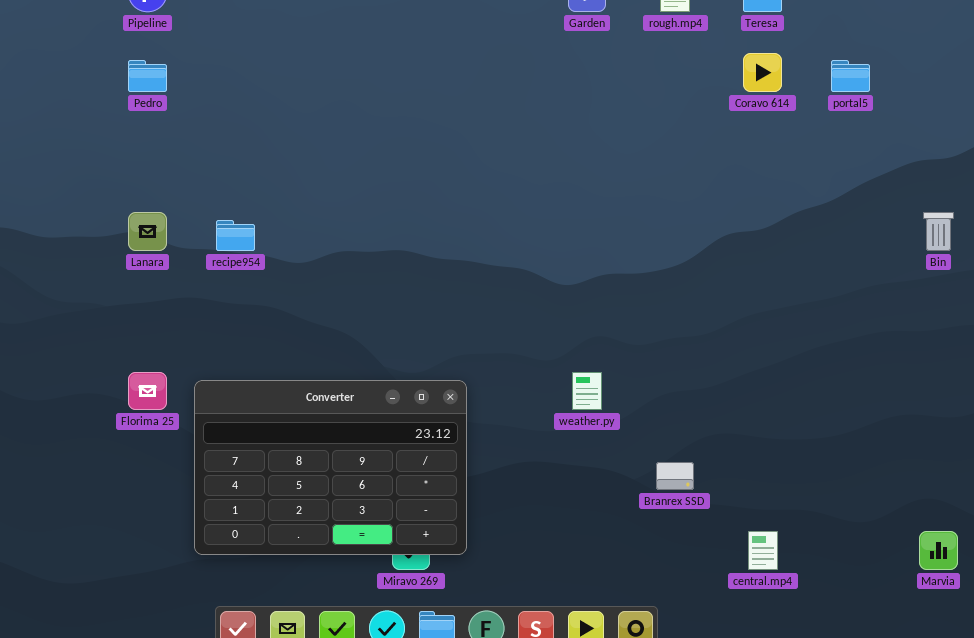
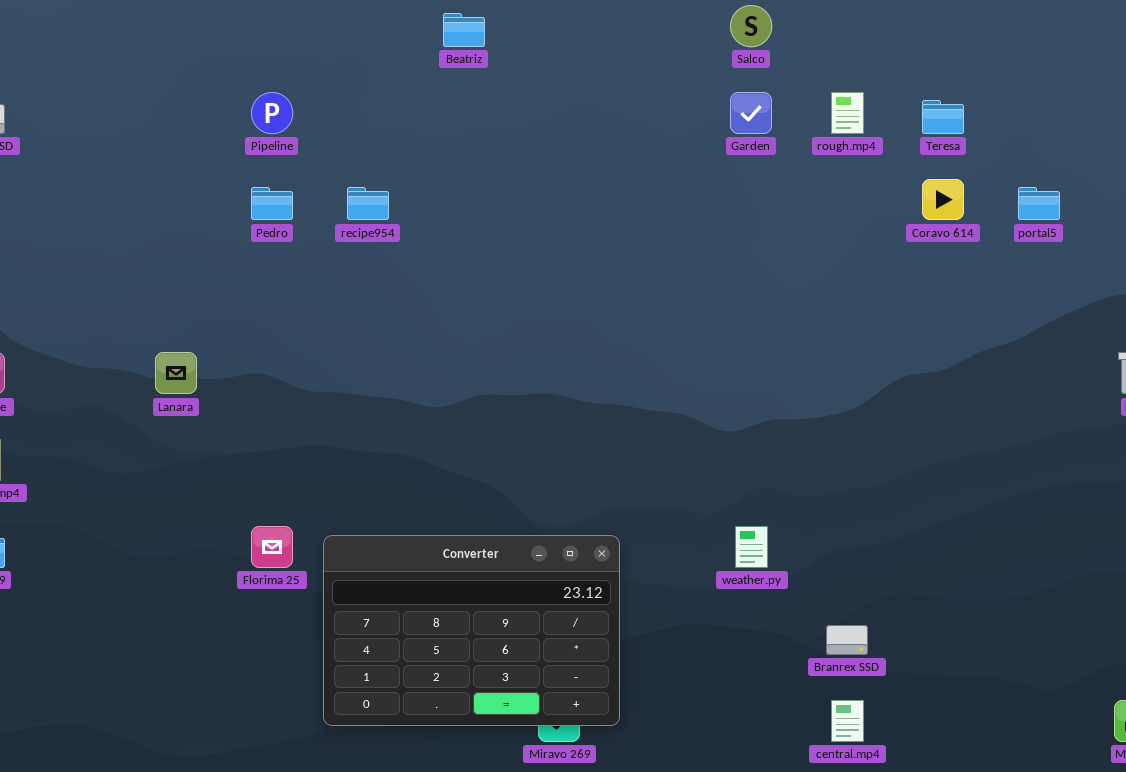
Lanara: [128,212,167,251] -> [155,352,197,394], moved
recipe954: [216,220,255,251] -> [347,187,389,220], moved
central.mp4: [748,531,778,570] -> [831,700,864,742], moved

